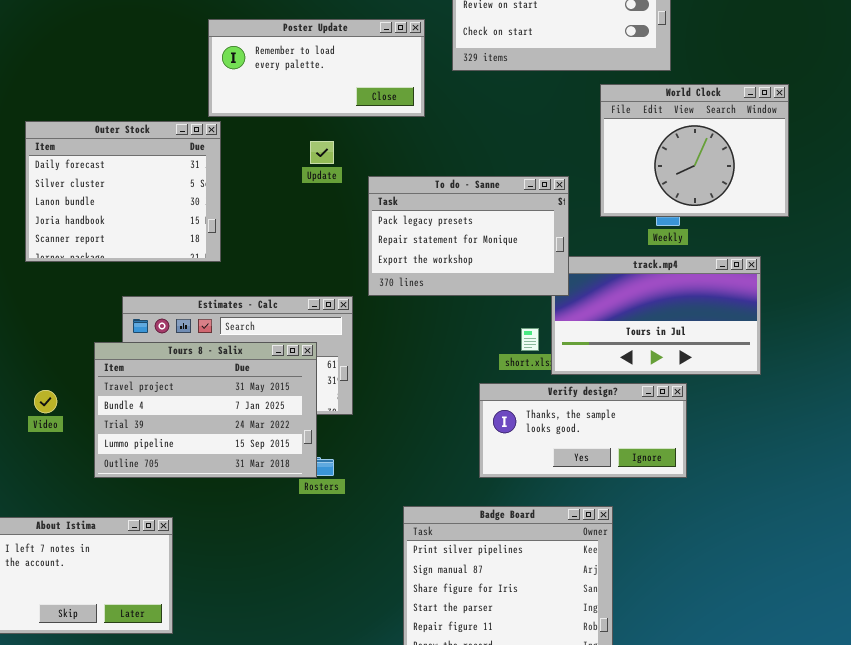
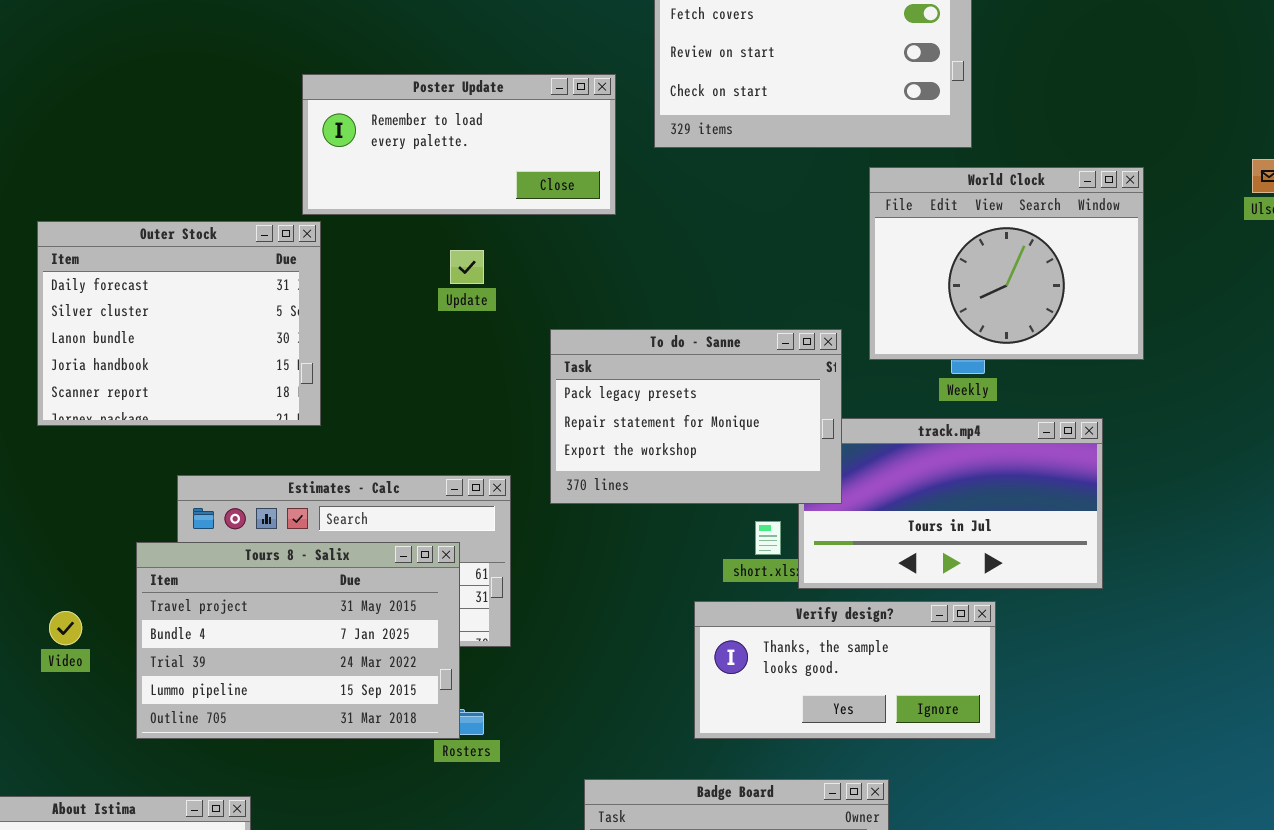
To do - Sanne: [368,176,569,296] -> [550,329,842,504], moved

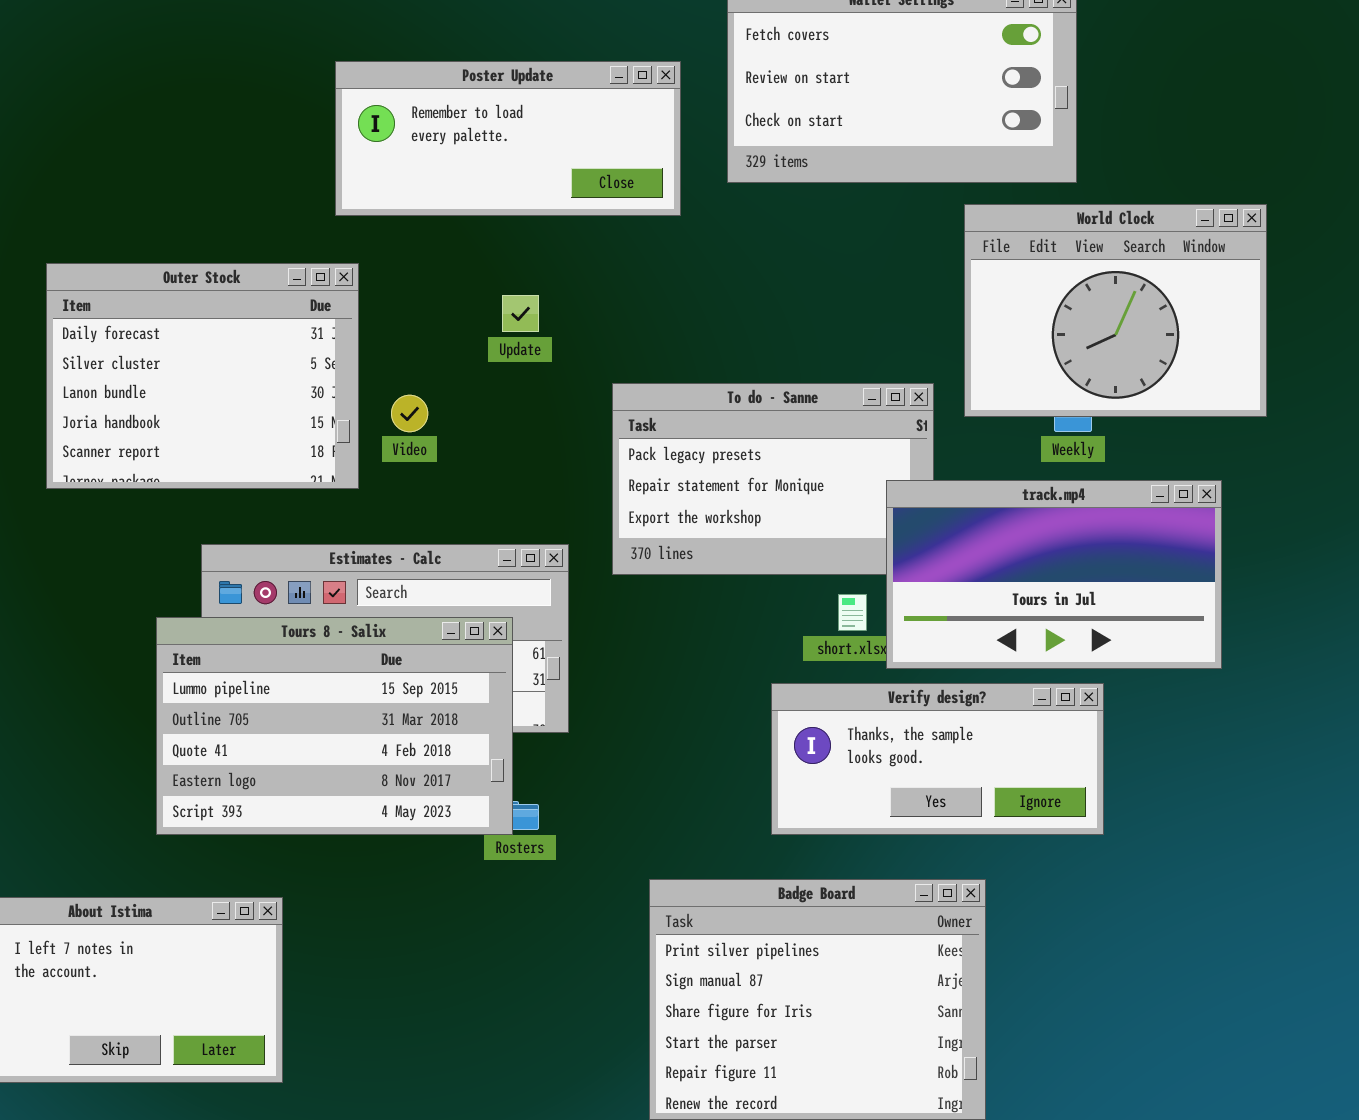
Poster Update: [302,74,616,215] -> [335,61,681,216], moved
track.mp4: [798,418,1103,589] -> [886,480,1222,669], raised
Tours 8 - Salix: [136,542,460,739] -> [156,617,513,835], scrolled down 3 rows
Video: [49,611,82,645] -> [391,395,428,432], moved

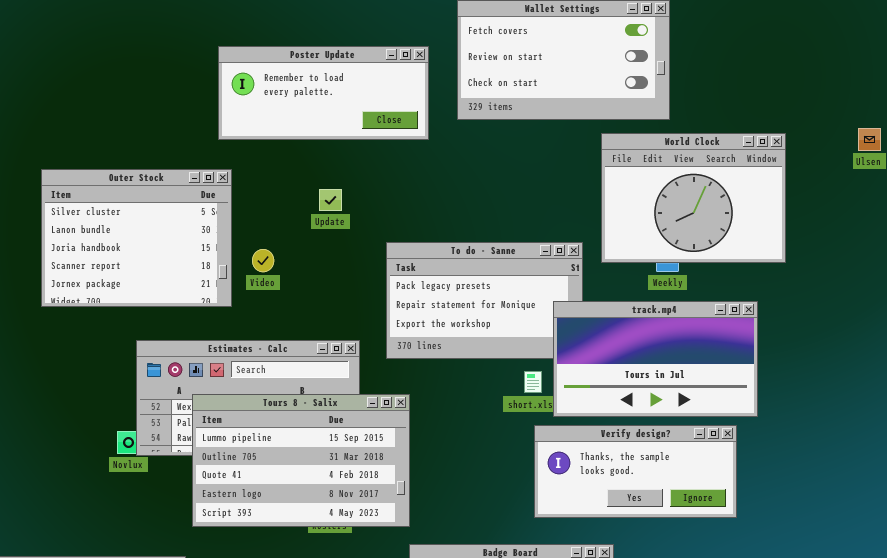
Outer Stock: [46,263,359,489] -> [41,169,232,307], scrolled down 1 row
Tours 8 - Salix: [156,617,513,835] -> [192,394,410,527], moved
Verify design?: [771,683,1104,835] -> [534,425,737,518], moved

